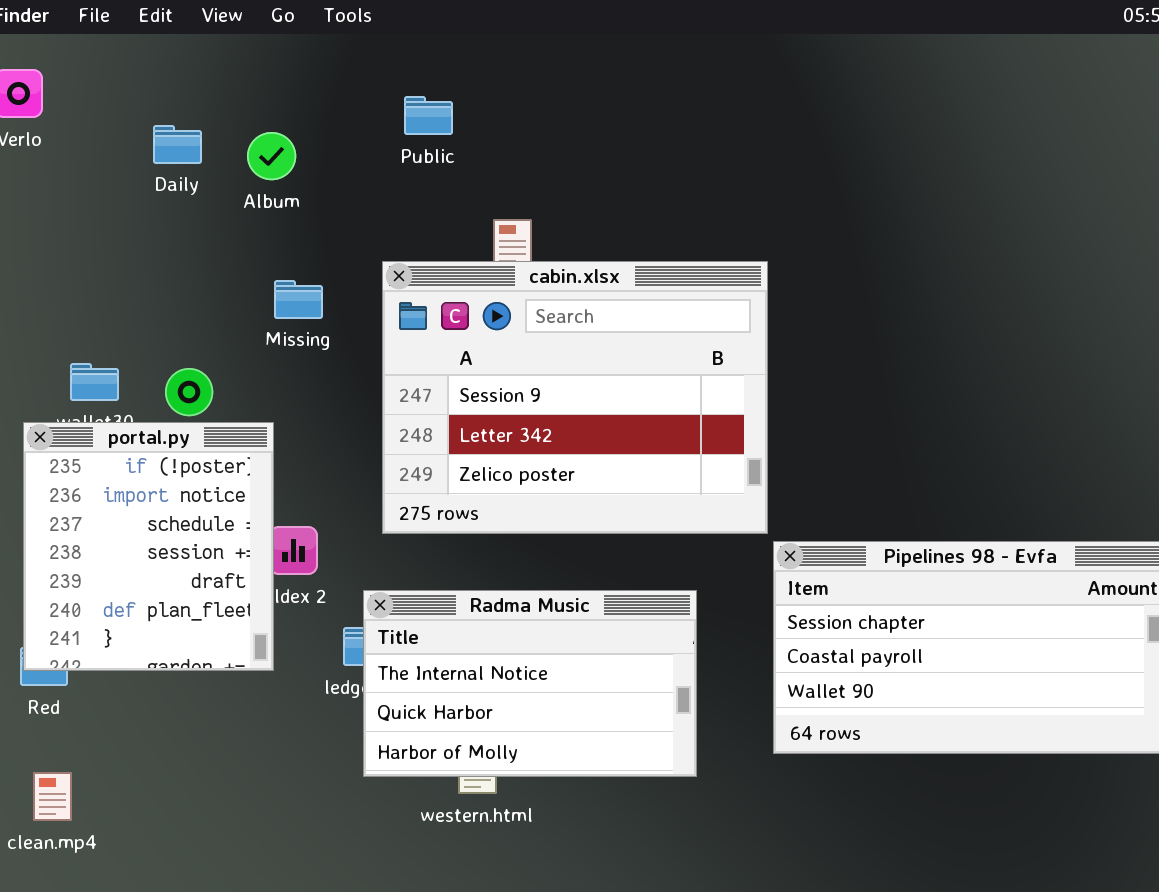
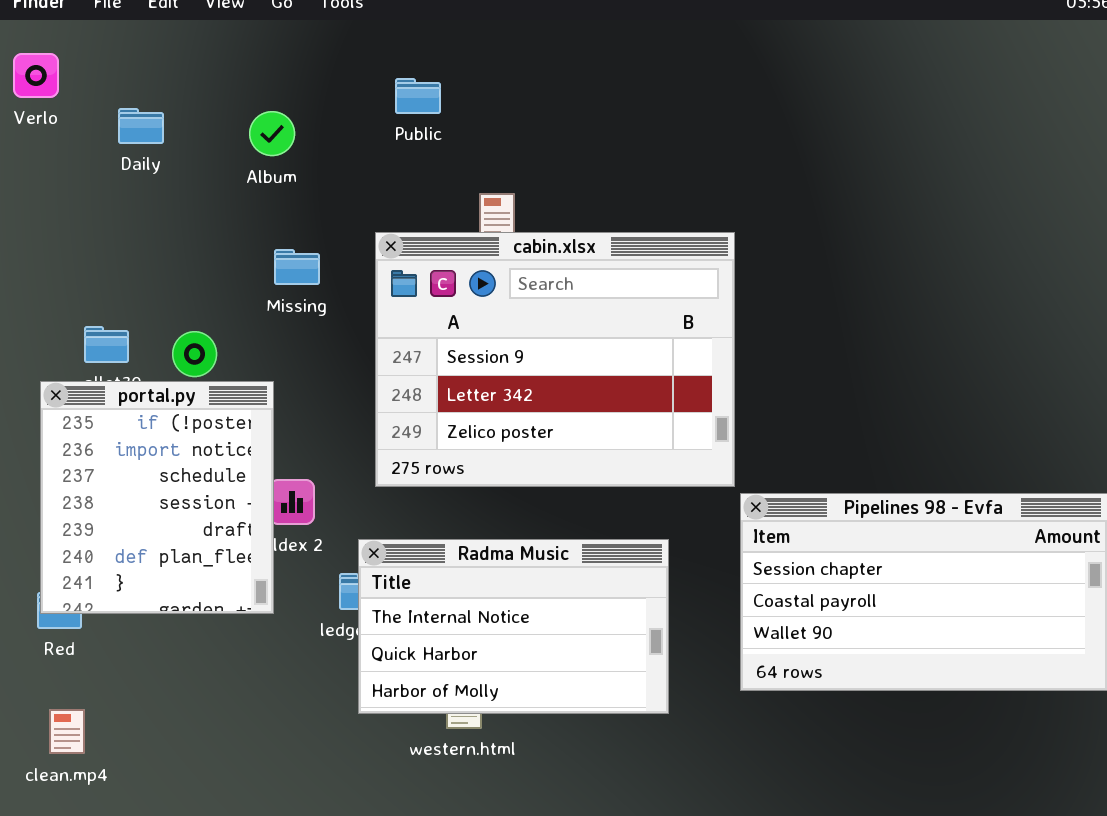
Daily: [153,125,202,164] -> [118,108,164,144], moved

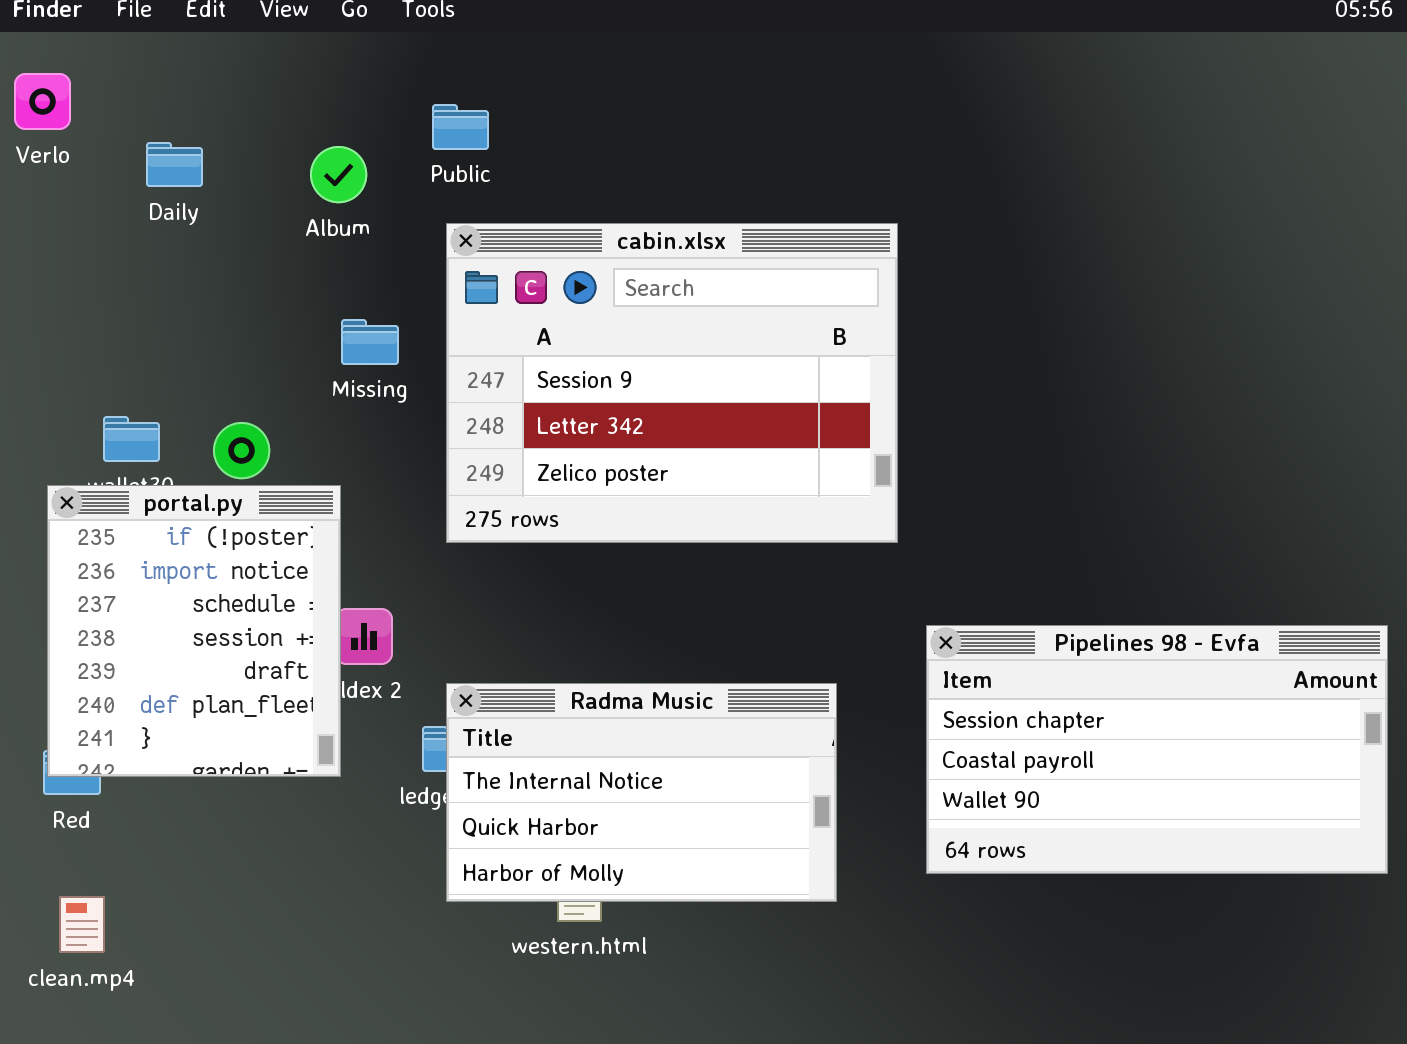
Public: [395,78,441,114] -> [432,104,489,150], moved
cabin.xlsx: [375,232,735,487] -> [446,223,898,543], moved

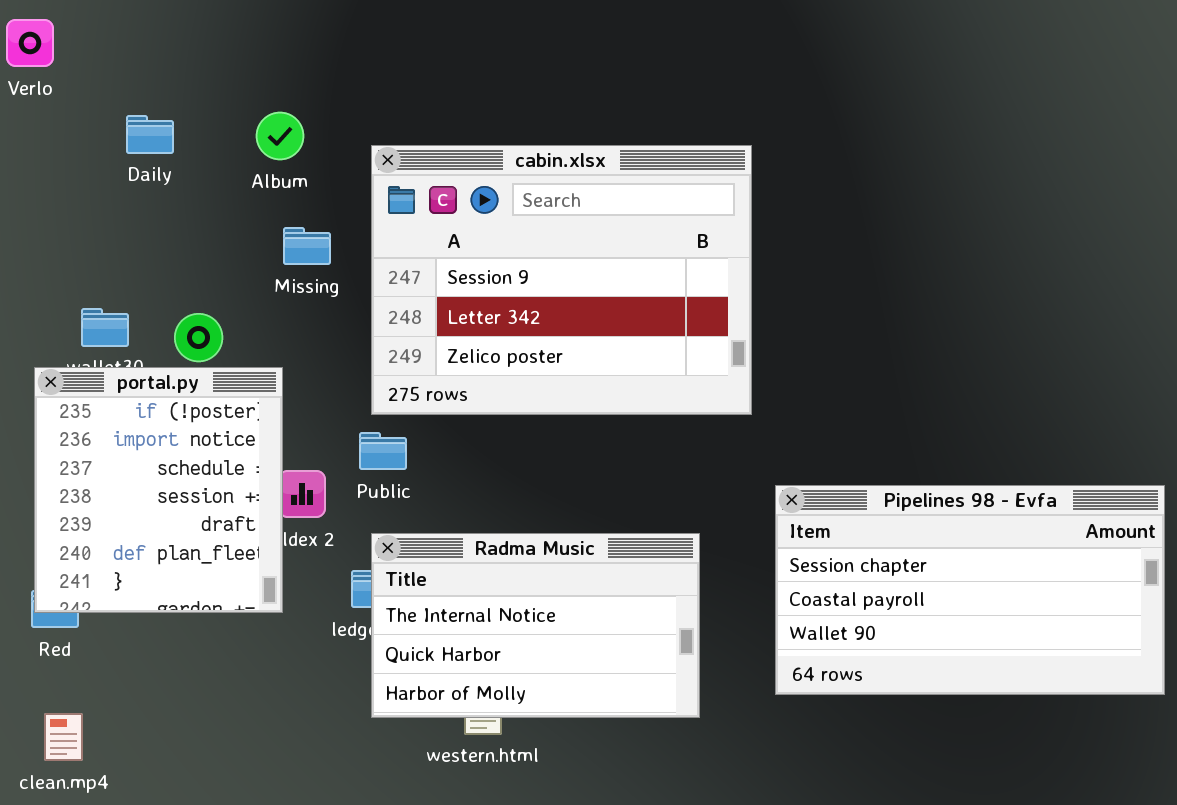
Public: [432,104,489,150] -> [359,432,407,470], moved
Daily: [146,142,203,187] -> [126,115,174,154], moved
Album: [310,146,367,203] -> [256,112,304,160], moved

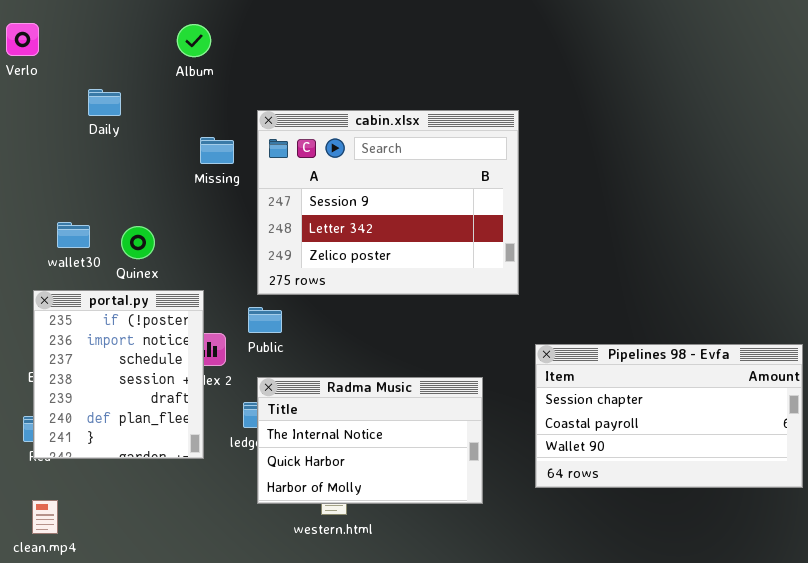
Album: [256,112,304,160] -> [177,24,211,57], moved
Missing: [283,227,331,265] -> [200,137,234,164], moved
portal.py: [34,367,283,613] -> [33,290,204,459], moved

